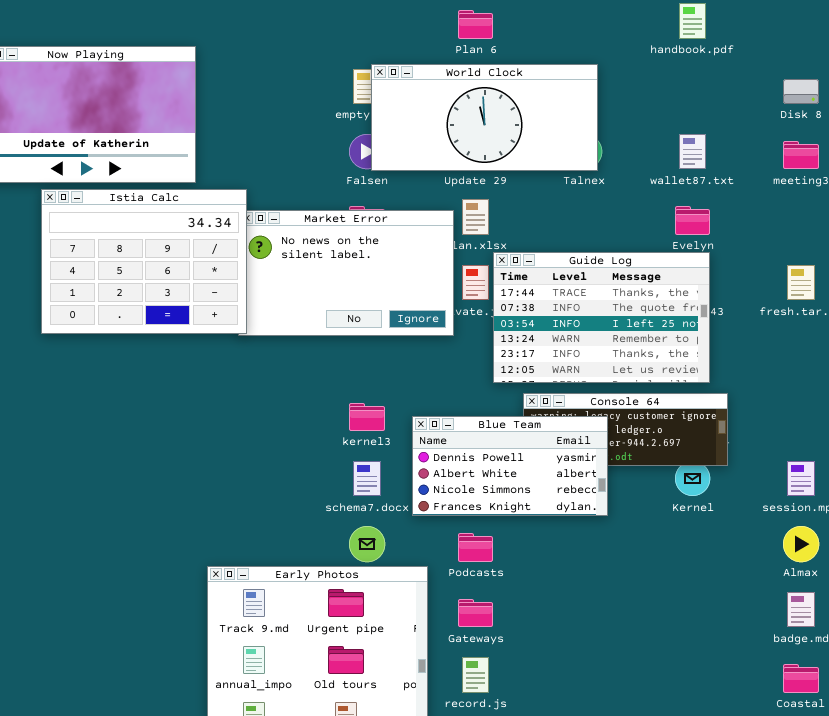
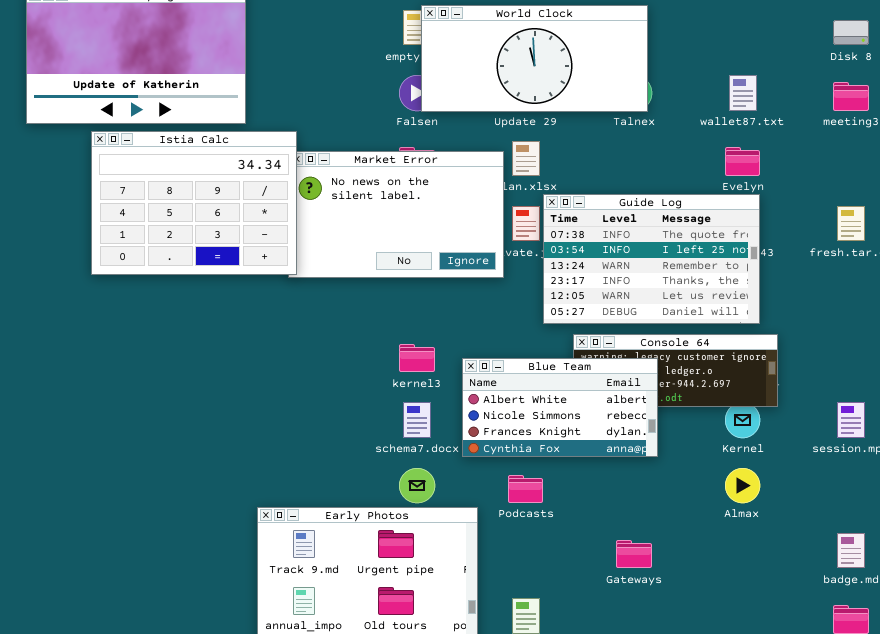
Guide Log: [493,252,710,383] -> [543,194,760,324], scrolled down 1 row
Blue Team: [412,416,608,516] -> [462,358,658,457], scrolled down 1 row
Almax: [783,526,819,562] -> [725,468,760,503], moved
Gateways: [458,599,493,627] -> [616,540,652,568], moved

